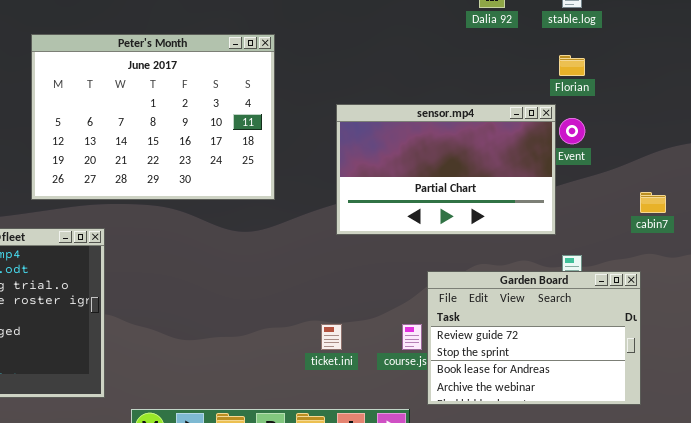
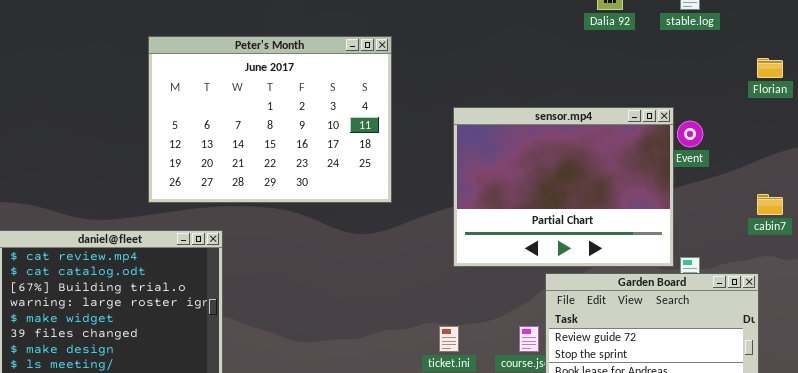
Florian: [559,55,585,76] -> [757,58,783,78], moved
sensor.mp4: [336,104,556,235] -> [453,107,674,267], resized

